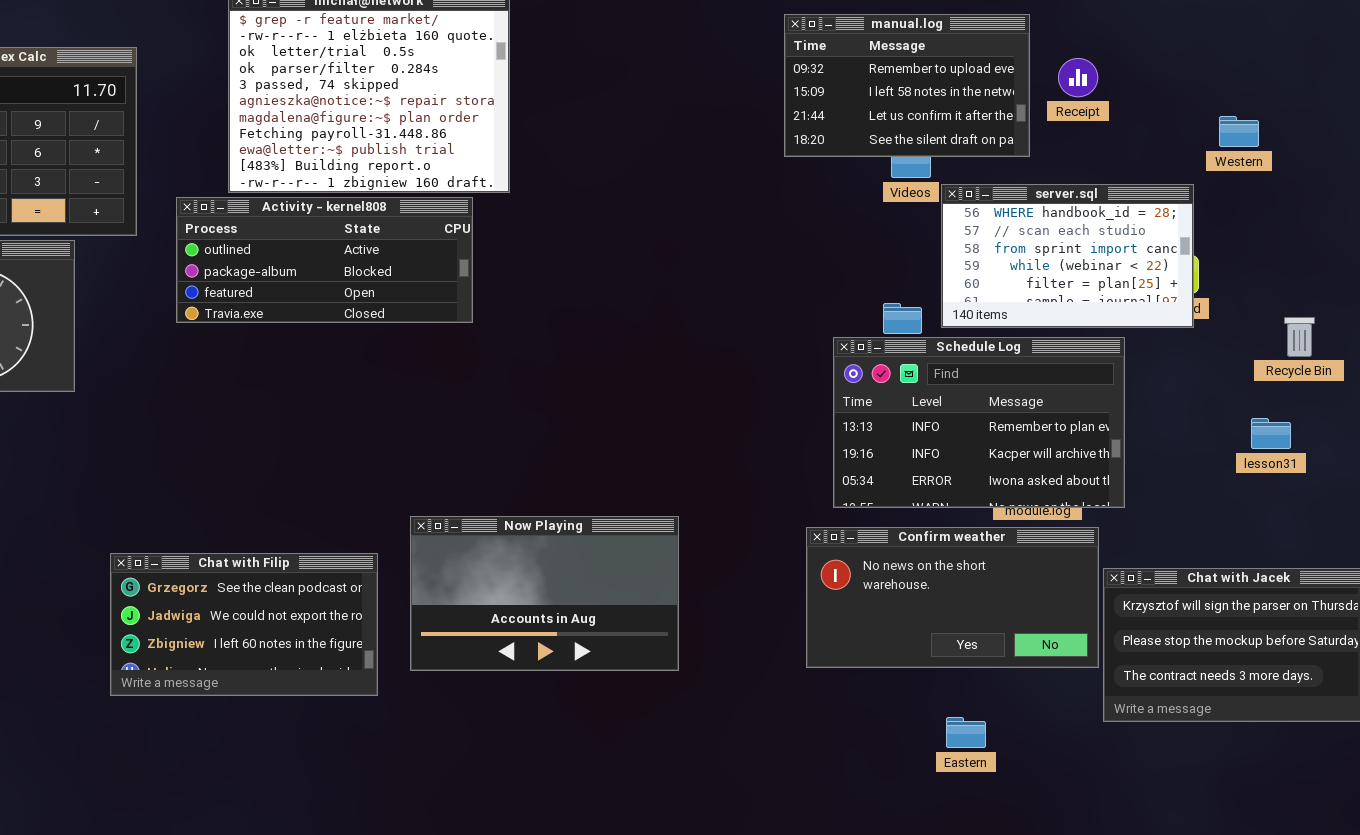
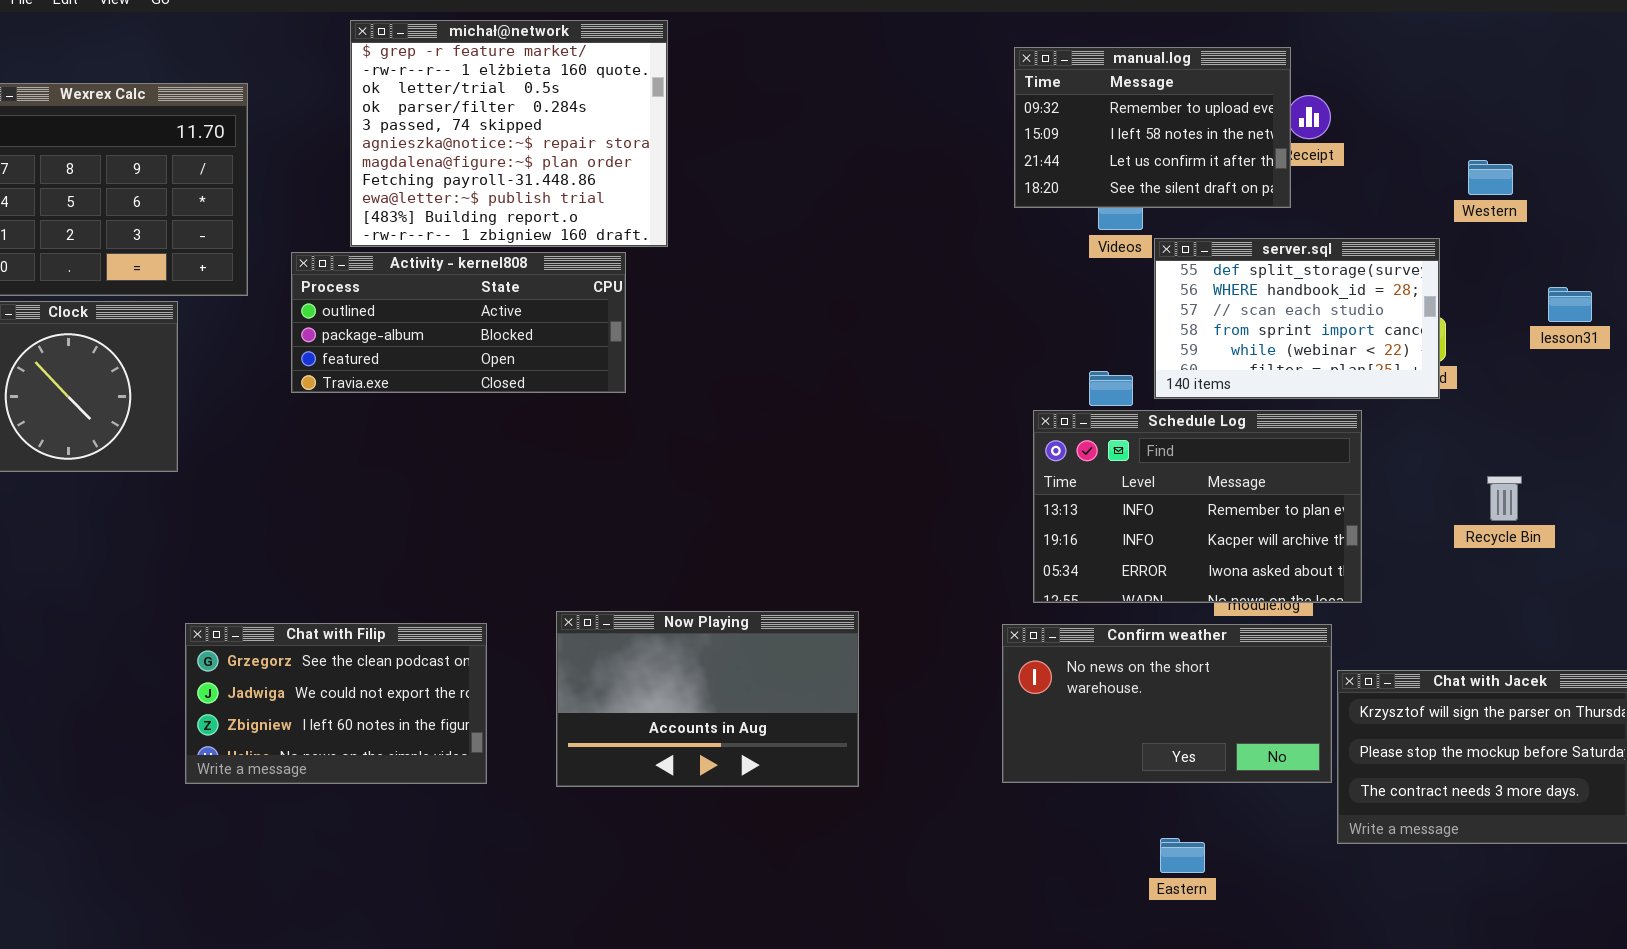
manual.log: [784,14,1030,157] -> [1014,47,1291,208], moved
server.sql: [941,184,1194,328] -> [1154,238,1440,399], scrolled up 1 row
Recycle Bin: [1284,317,1315,357] -> [1487,476,1522,521], moved
lesson31: [1251,418,1291,449] -> [1548,287,1592,322], moved
Chat with Filip: [110,553,378,696] -> [185,623,487,784], moved

